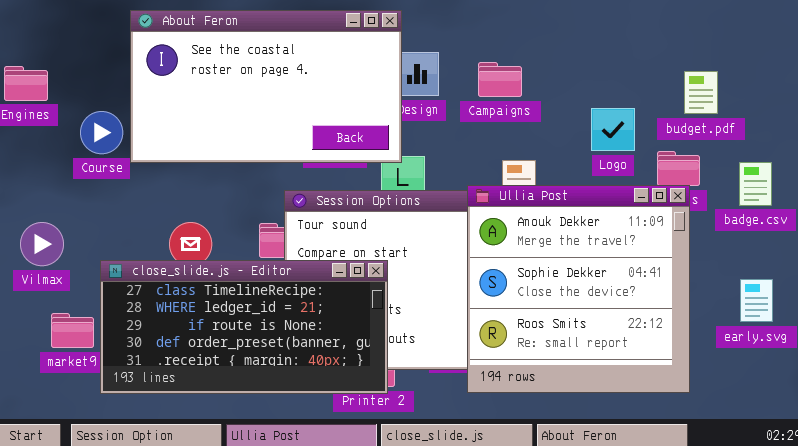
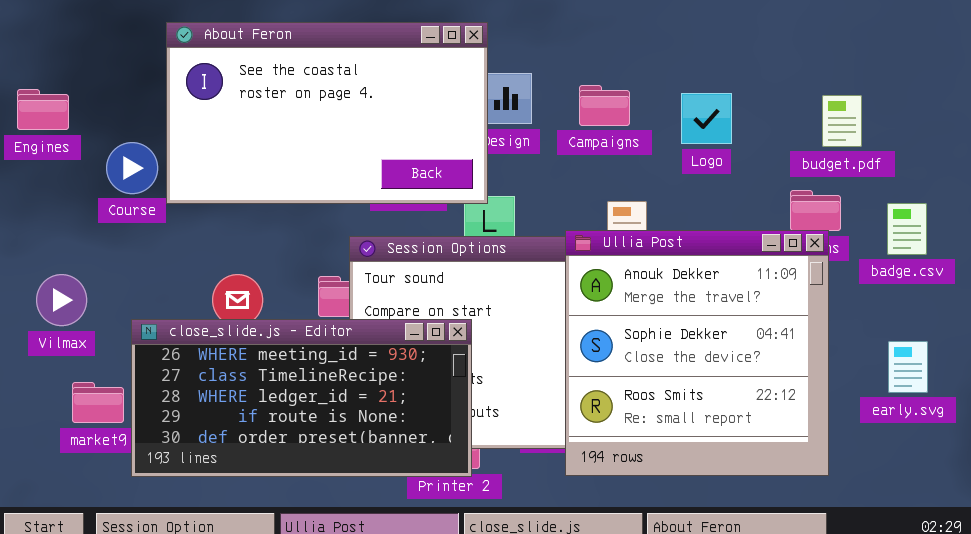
Logo: [591,108,635,151] -> [681,93,732,144], moved
close_slide.js - Editor: [100,260,388,394] -> [131,319,472,477], scrolled up 1 row

